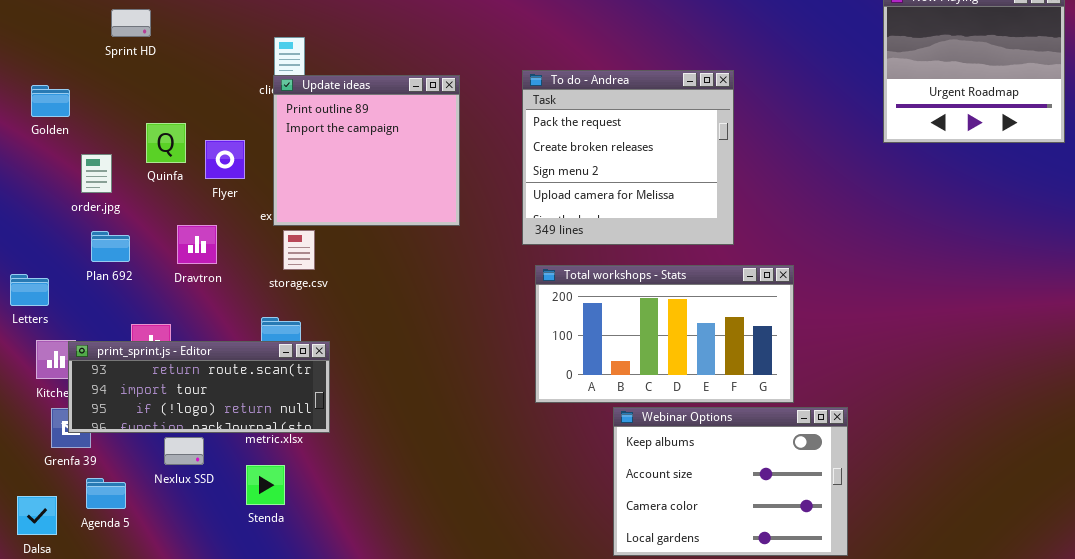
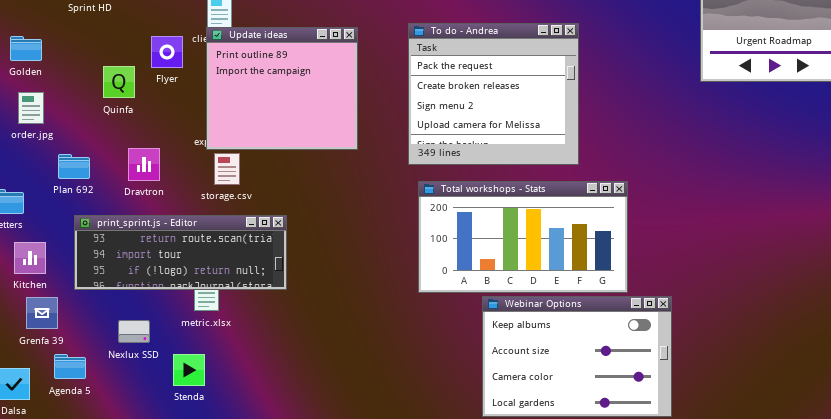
Flyer: [205,140,245,179] -> [151,36,183,68], moved
order.jpg: [81,154,112,193] -> [18,92,44,124], moved
print_sprint.js - Editor: [68,341,330,433] -> [74,215,287,290], moved
Stenda: [246,465,285,505] -> [173,354,205,386], moved

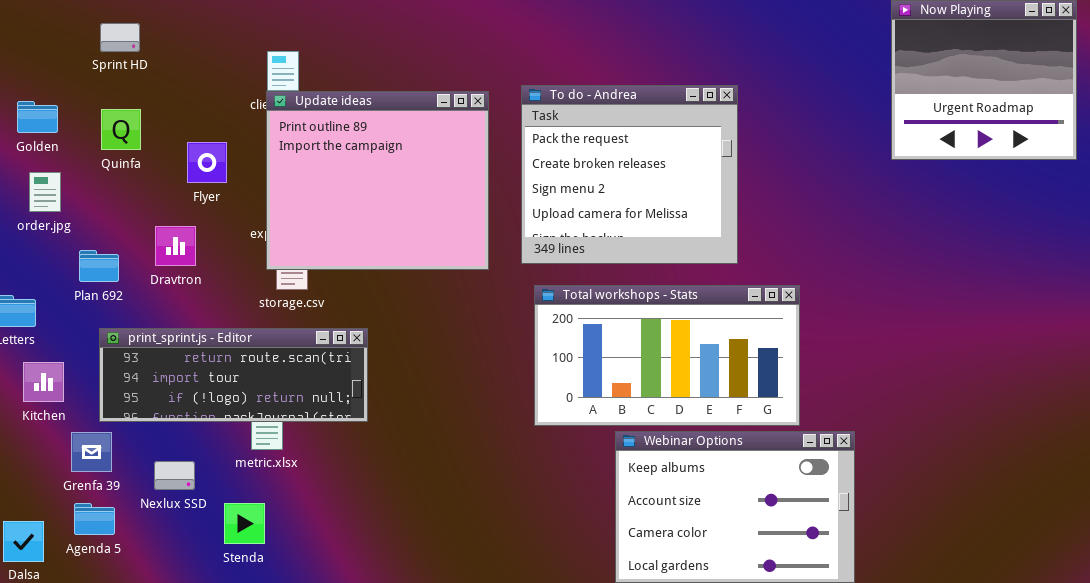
Update ideas: [206,27,358,150] -> [266,91,489,270], resized
Flyer: [151,36,183,68] -> [187,142,227,183], moved
Quinfa: [103,66,135,98] -> [101,109,141,150], moved
Dravtron: [128,148,160,181] -> [155,226,196,266], moved
Grenfa 39: [26,297,58,329] -> [71,432,112,472], moved

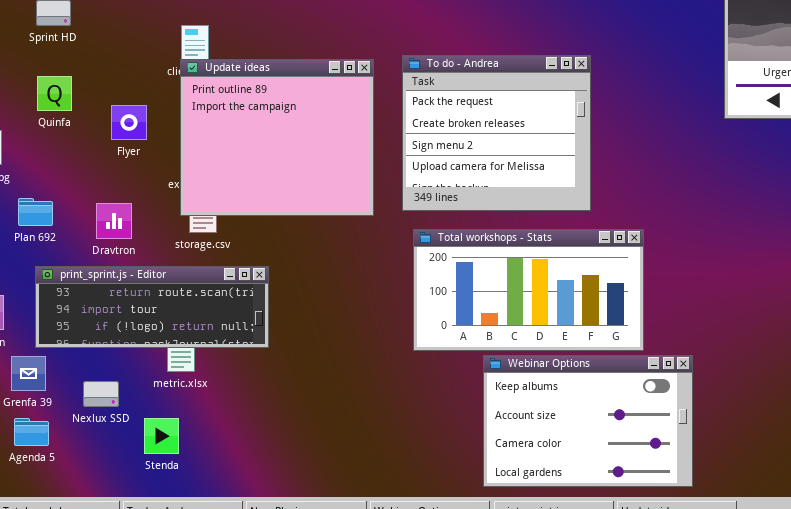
Dravtron: [155,226,196,266] -> [96,203,132,239], moved

